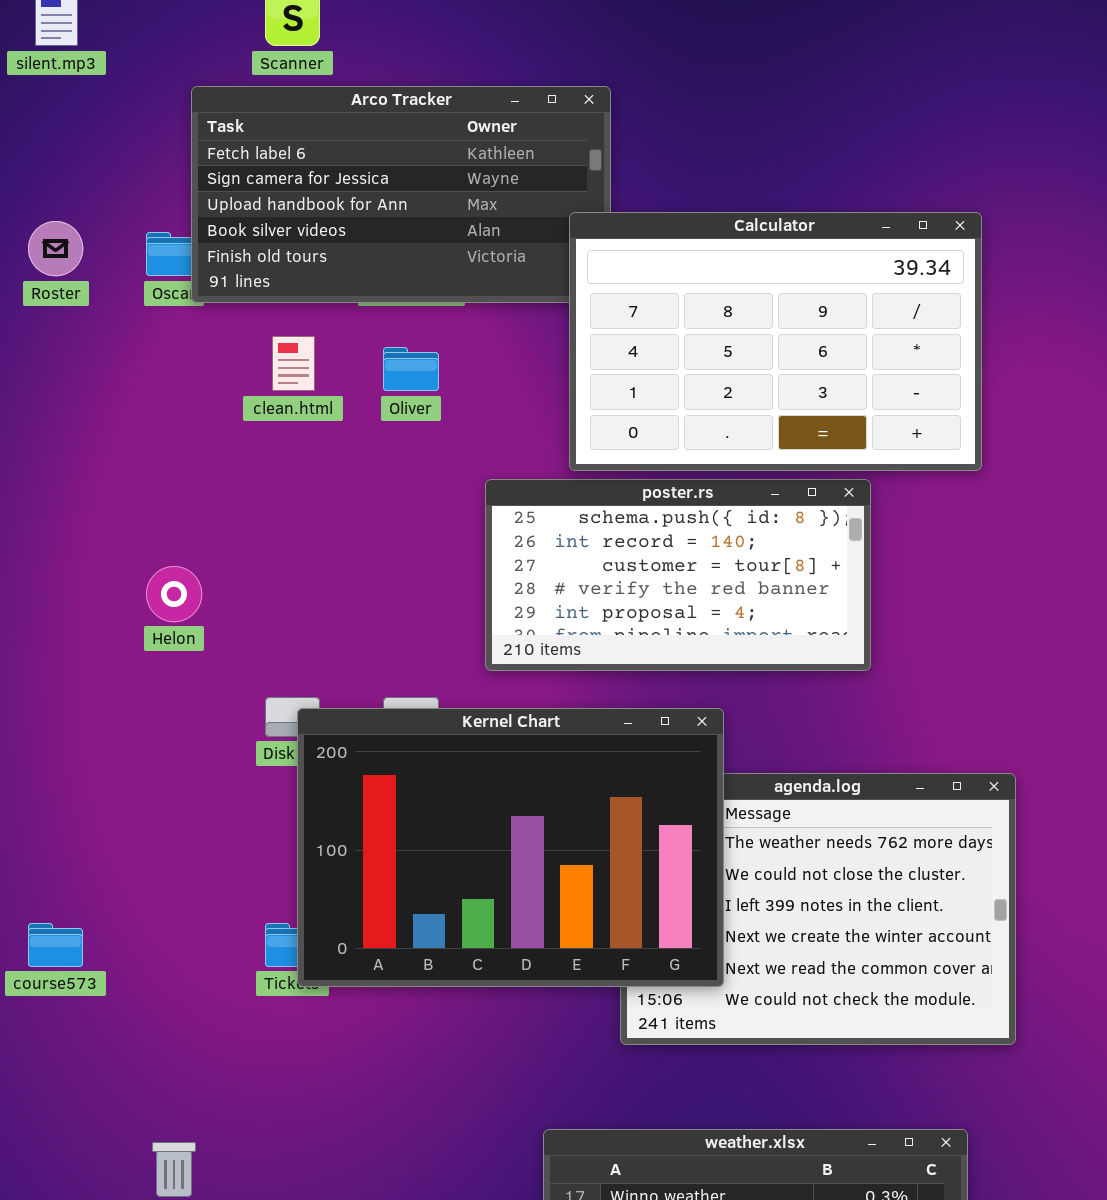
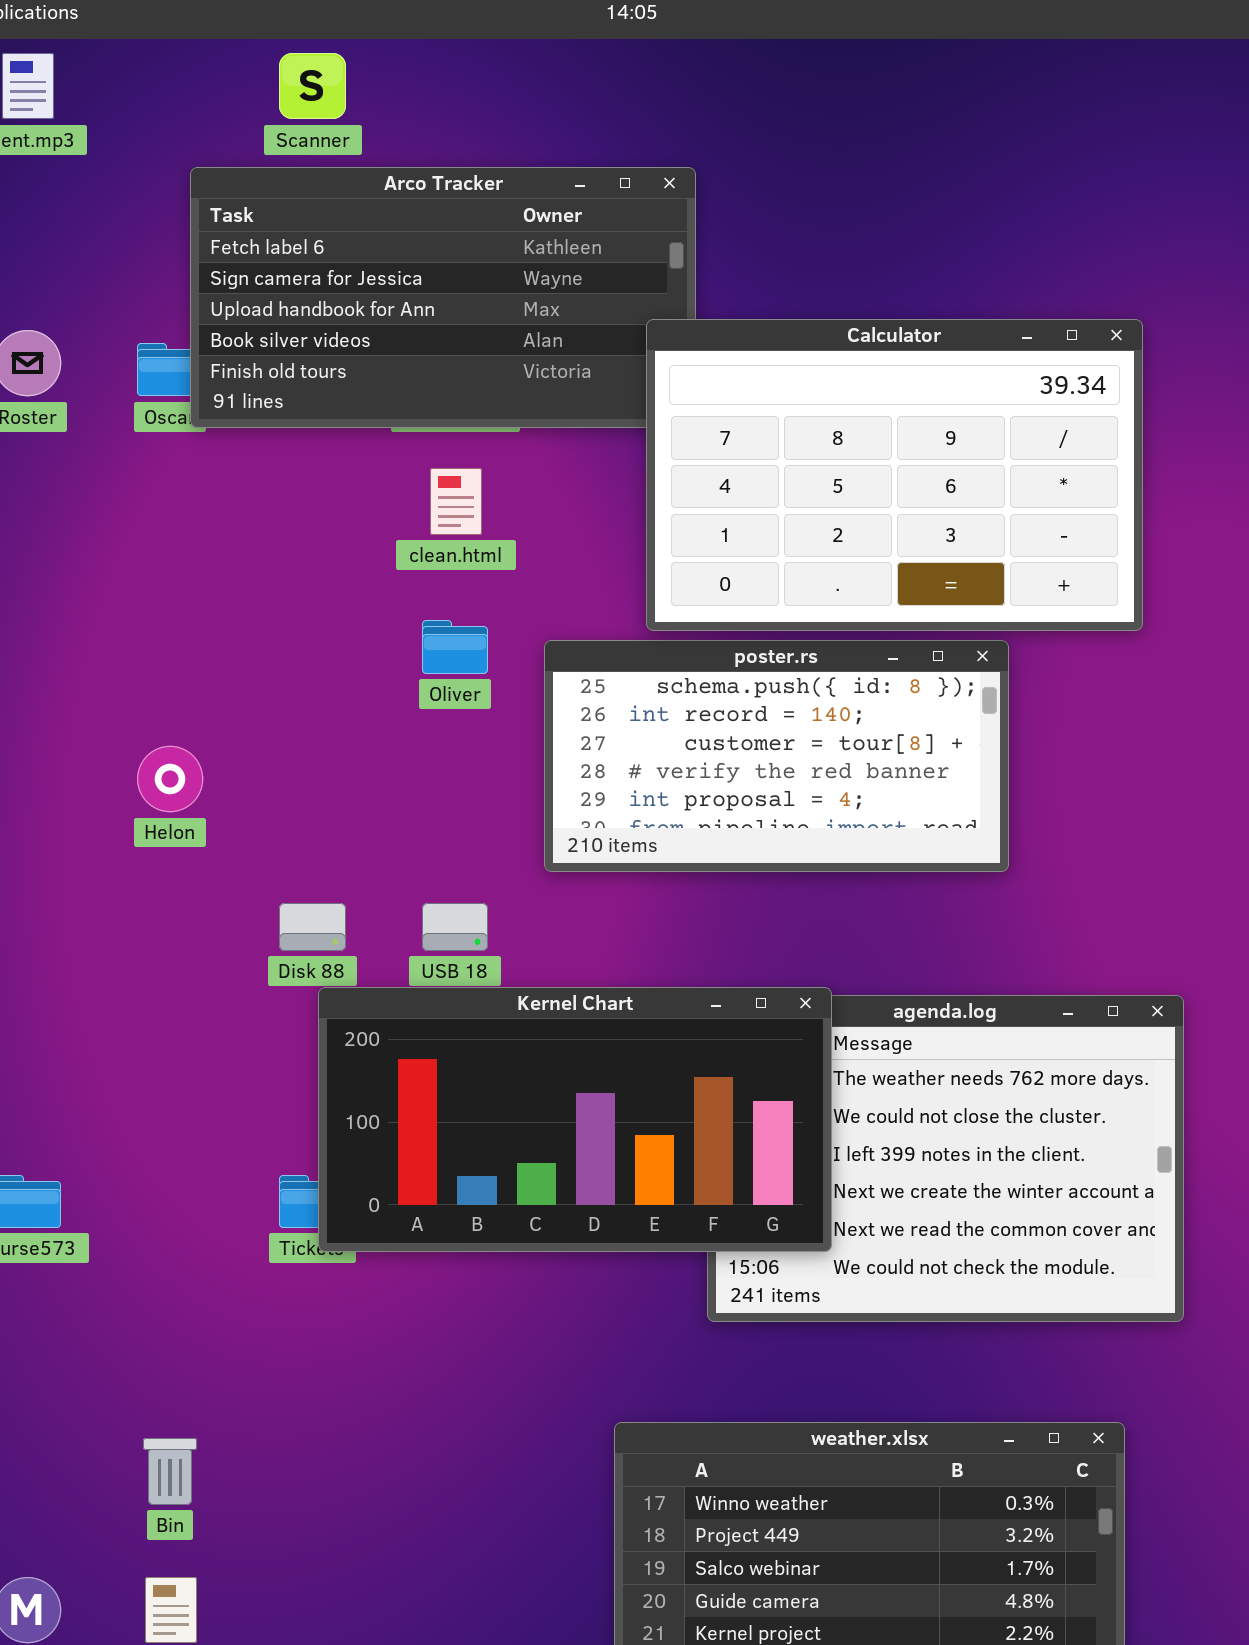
clean.html: [272,336,315,391] -> [430,468,482,535], moved
Oliver: [383,347,439,391] -> [422,620,488,674], moved
Kernel Chart: [297,708,724,987] -> [318,987,832,1252], resized

